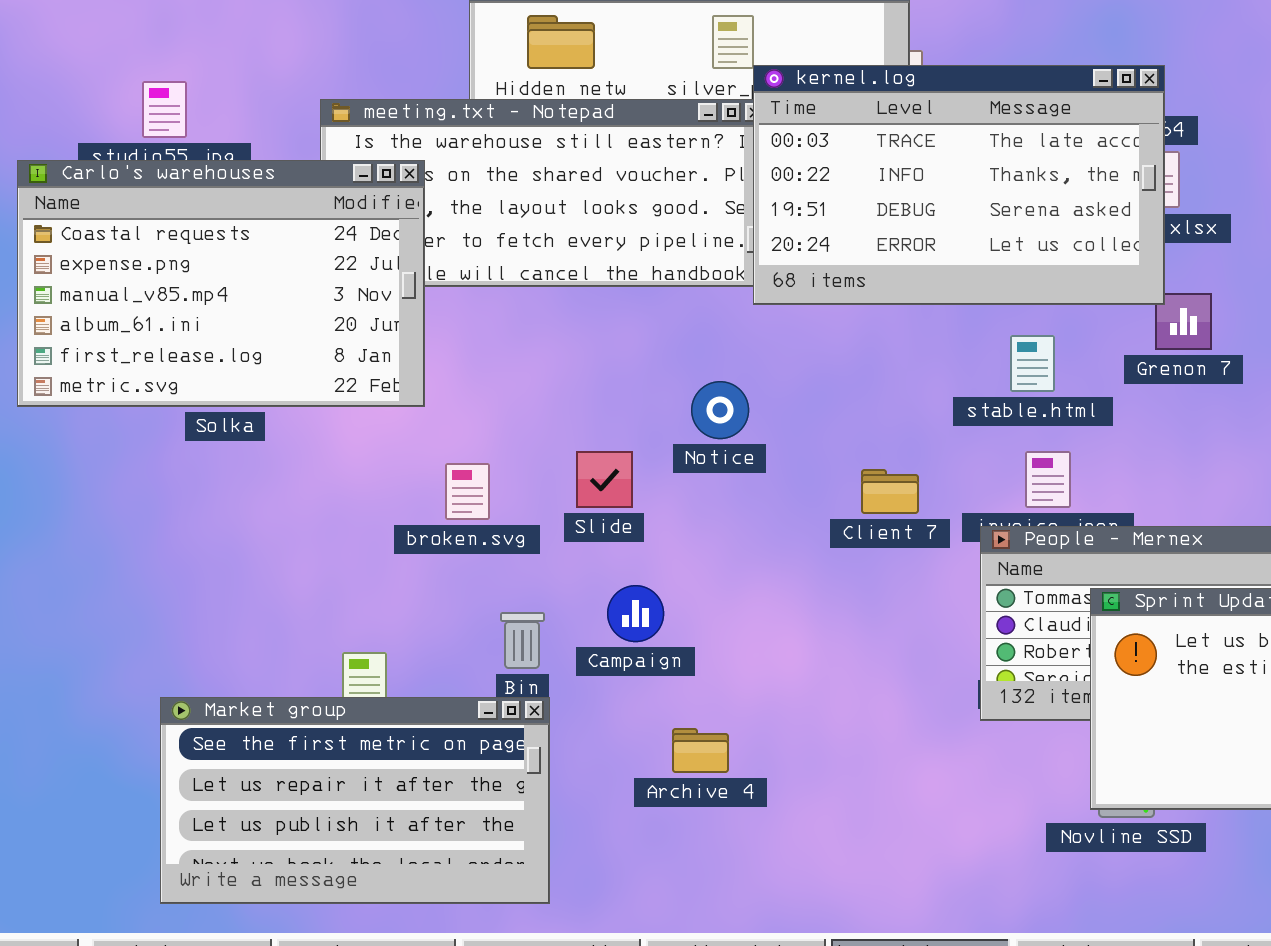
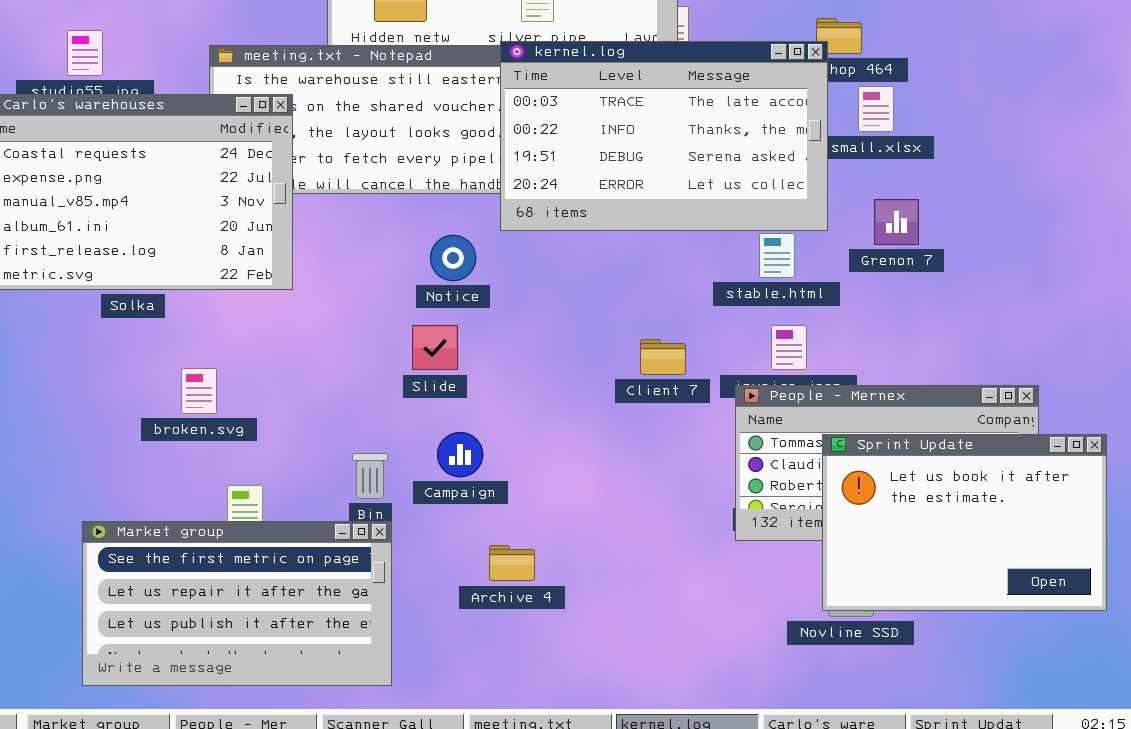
kernel.log: [753,65,1165,305] -> [500,41,828,231], moved
Notice: [691,381,749,439] -> [430,235,476,281], moved
broken.svg: [445,463,490,520] -> [181,368,217,414], moved

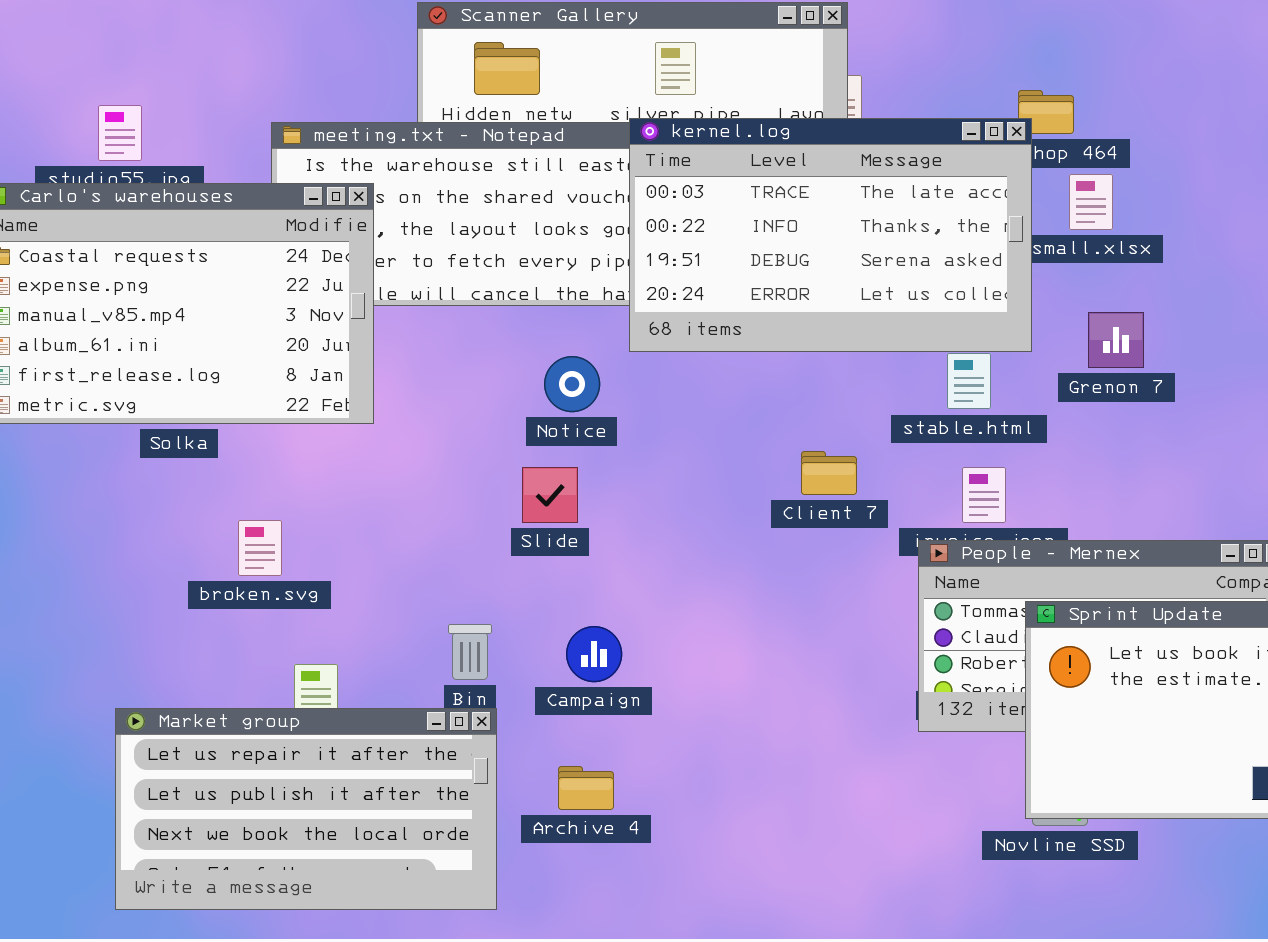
Client 7: [640,339,686,375] -> [801,451,857,495], moved
Campaign: [437,432,483,477] -> [566,626,622,682], moved
Market group: [82,521,392,686] -> [115,708,497,910], scrolled down 1 row
Archive 4: [489,545,535,581] -> [558,766,614,810], moved

